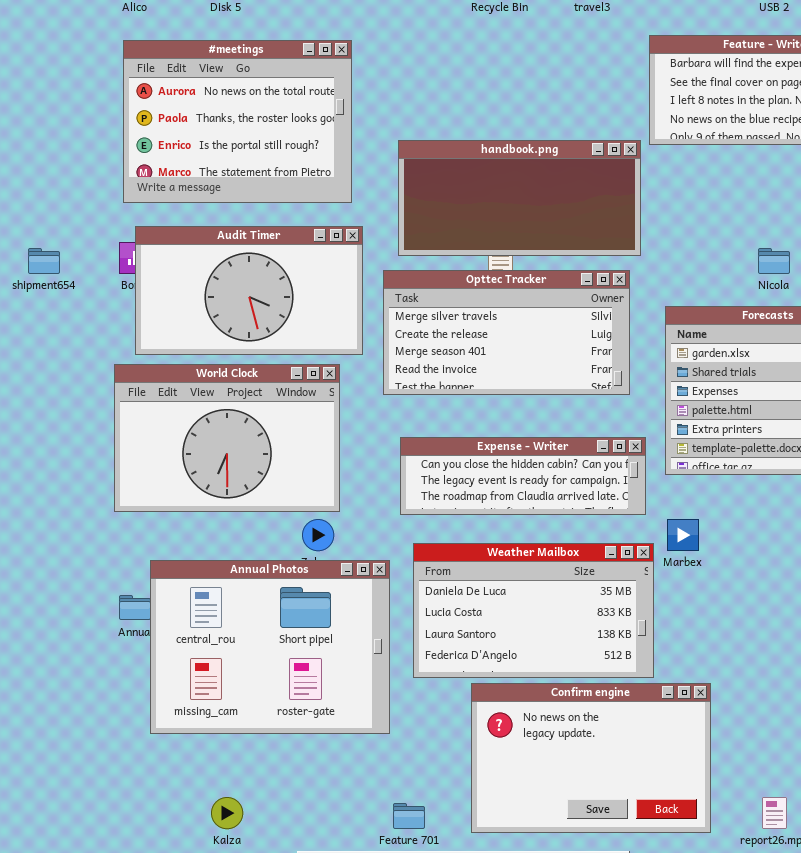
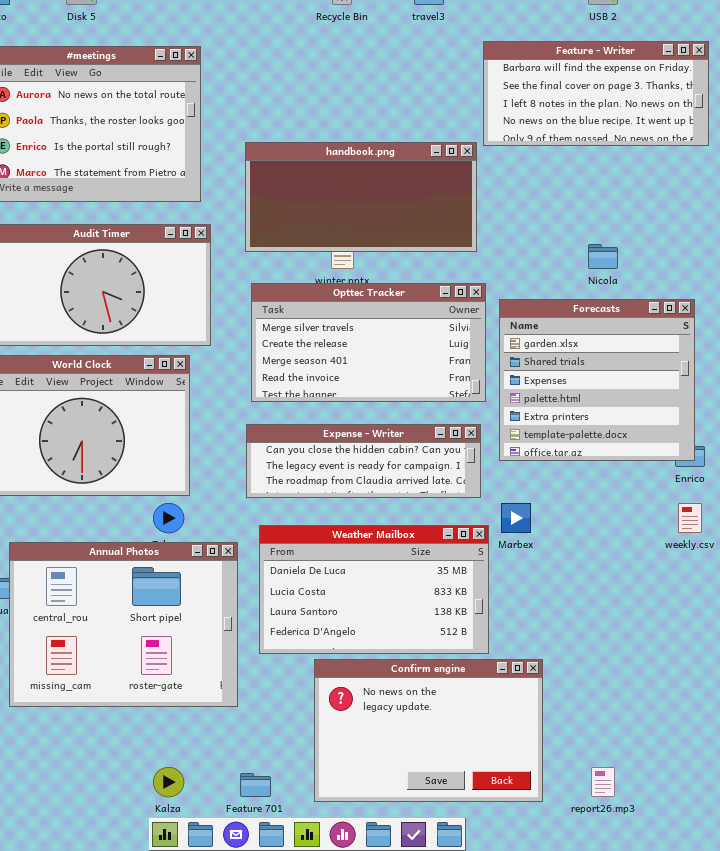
Opttec Tracker: [383,270,630,395] -> [251,283,486,402], moved
Kalza: [211,797,243,829] -> [153,767,184,797], moved

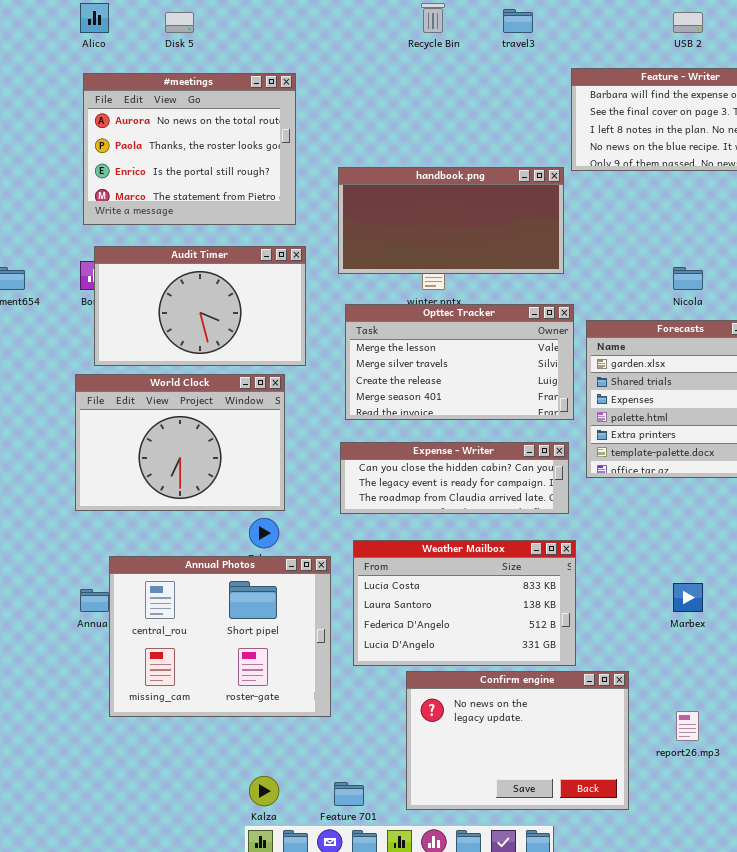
Opttec Tracker: [251,283,486,402] -> [345,304,574,420], scrolled up 1 row
Marbex: [501,503,531,533] -> [673,583,703,612], moved
Weather Mailbox: [259,525,489,654] -> [353,540,576,666], scrolled down 1 row
report26.mp3: [591,767,615,797] -> [676,711,699,741], moved

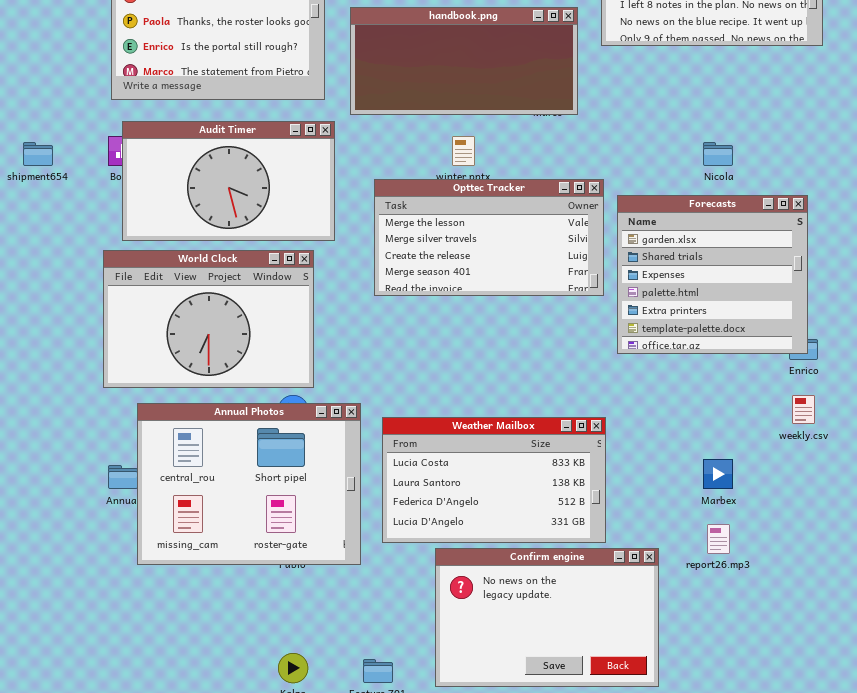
handbook.png: [338,167,564,274] -> [350,7,578,115], moved
Expense - Writer: [340,442,569,514] -> none, closed
Annual Photos: [109,556,331,717] -> [137,403,361,565], moved
report26.mp3: [676,711,699,741] -> [707,524,730,554], moved

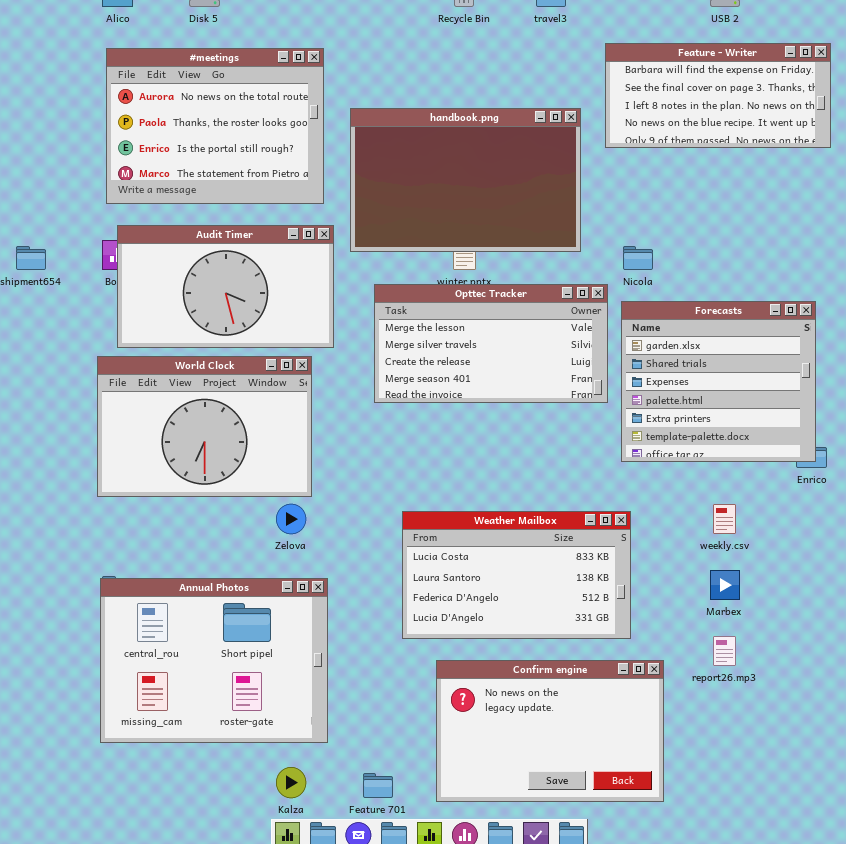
handbook.png: [350,7,578,115] -> [350,108,581,252], resized
Nicola: [703,142,733,166] -> [623,246,653,270], moved
weekly.csv: [792,395,815,424] -> [713,504,736,534], moved
Annual Photos: [137,403,361,565] -> [100,578,328,743], moved
Weather Mailbox: [382,417,606,543] -> [402,511,631,639], moved

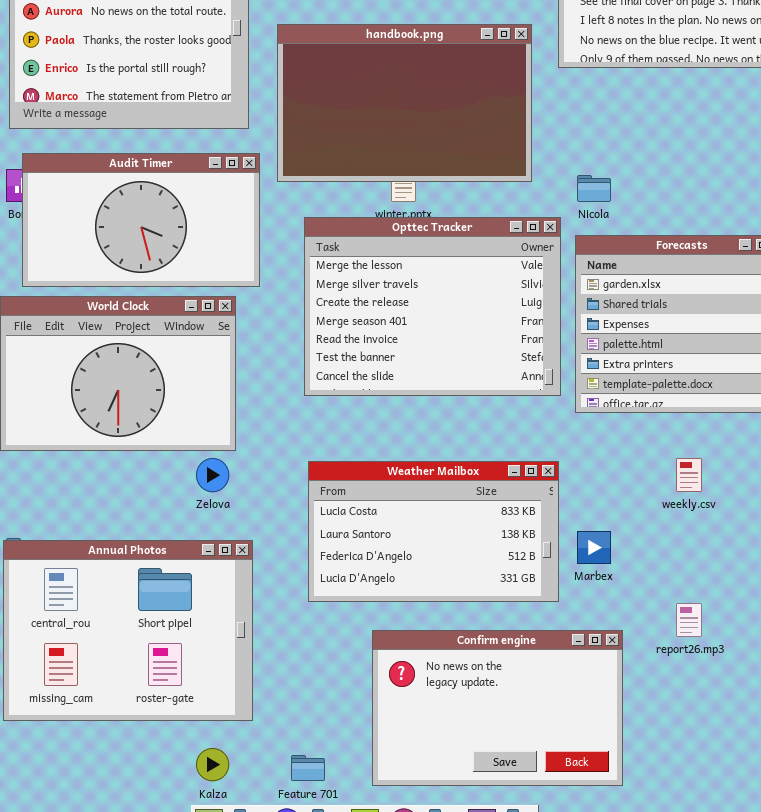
Opttec Tracker: [374,284,608,403] -> [304,217,561,396], resized
Weather Mailbox: [402,511,631,639] -> [308,461,559,602], moved
Marbex: [710,570,740,600] -> [577,531,611,564], moved

